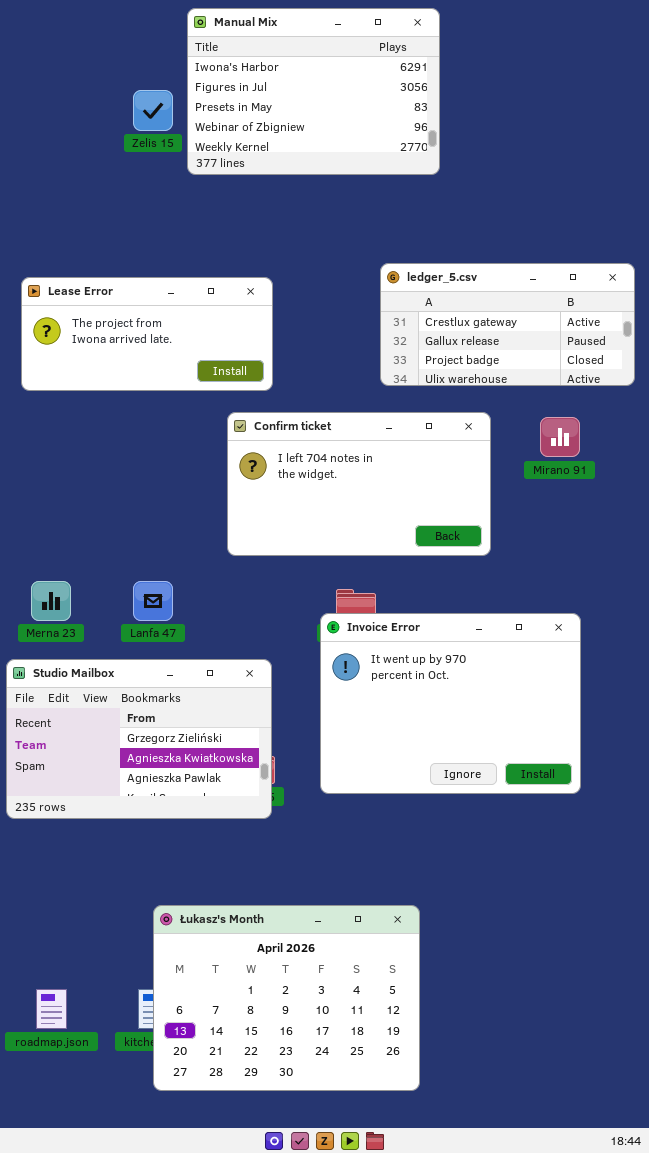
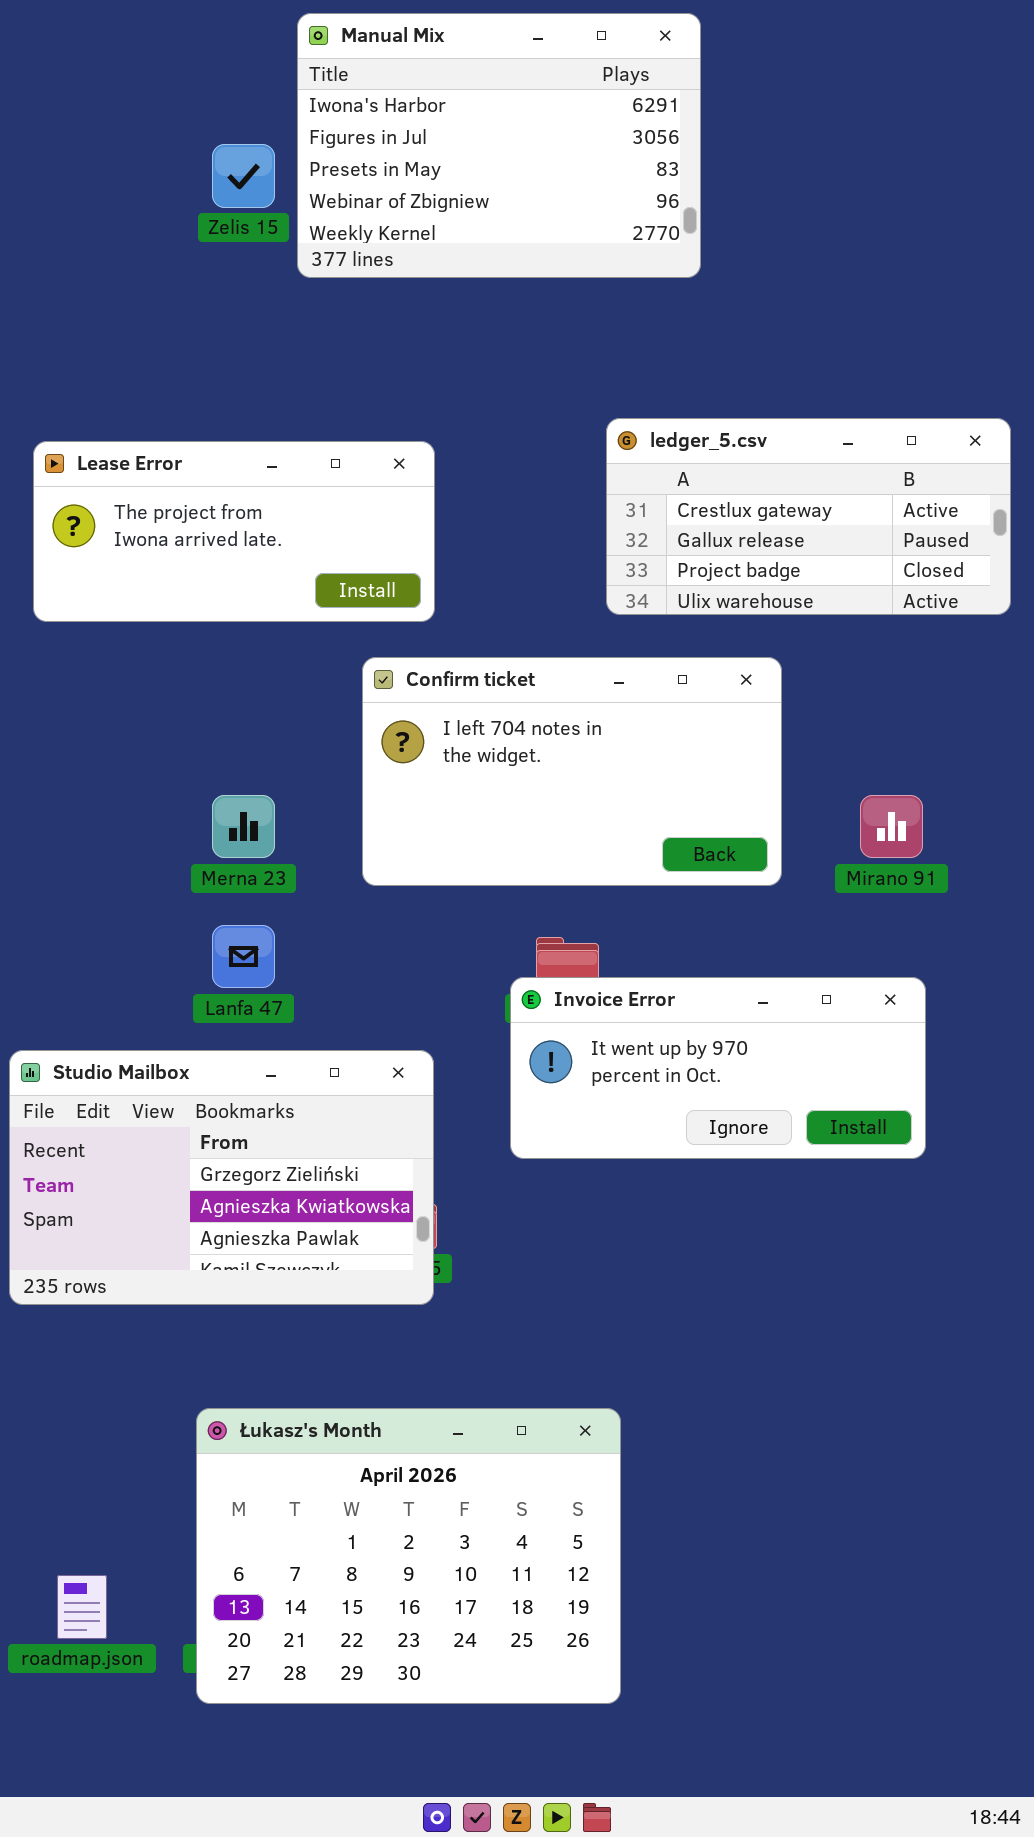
Mirano 91: [540,417,580,457] -> [860,795,923,858], moved
Merna 23: [31,581,71,621] -> [212,795,275,858], moved
Invoice Error: [320,613,581,794] -> [510,977,926,1159], resized
Łukasz's Month: [153,905,420,1091] -> [196,1408,621,1704], moved

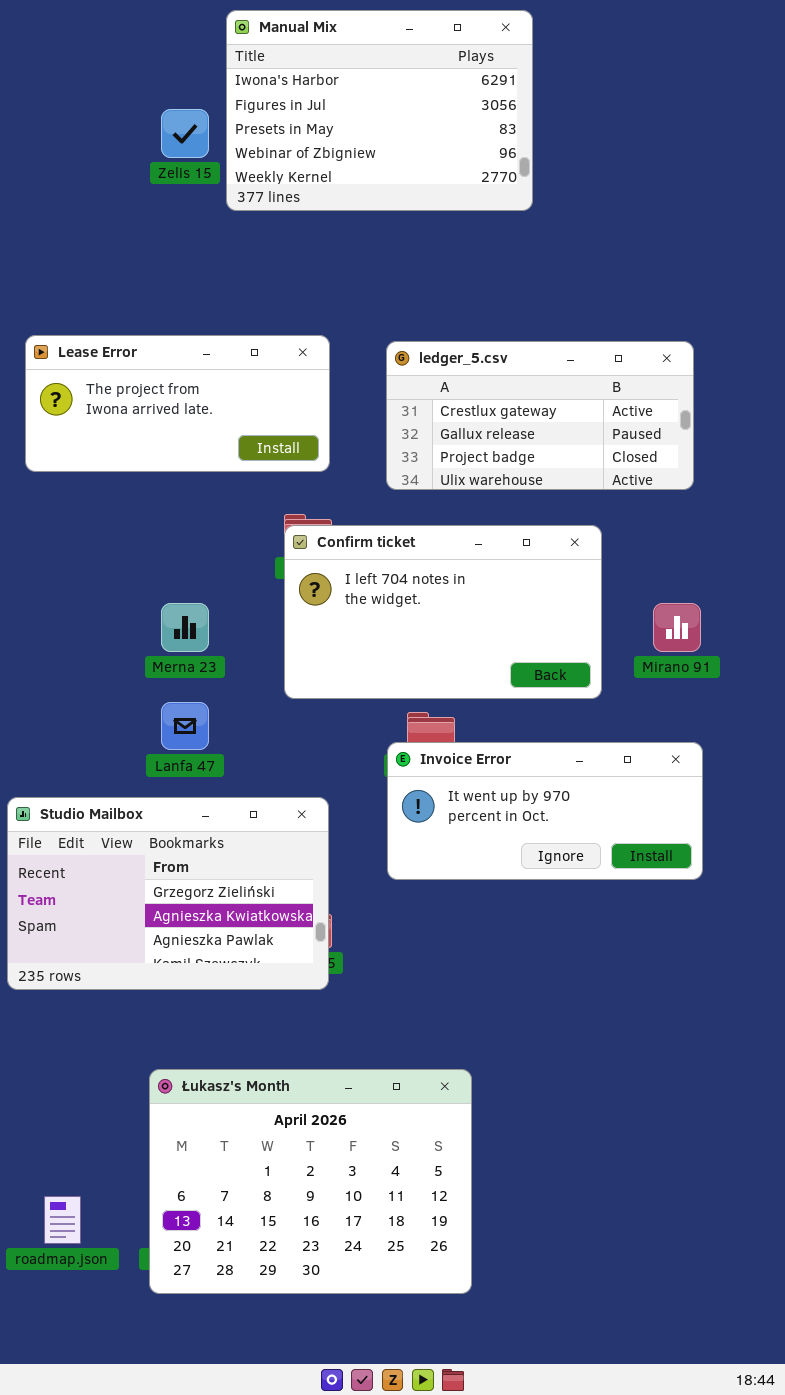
ledger_5.csv: [606,418,1011,615] -> [386,341,694,490], moved
Confirm ticket: [362,657,782,886] -> [284,525,602,699], moved

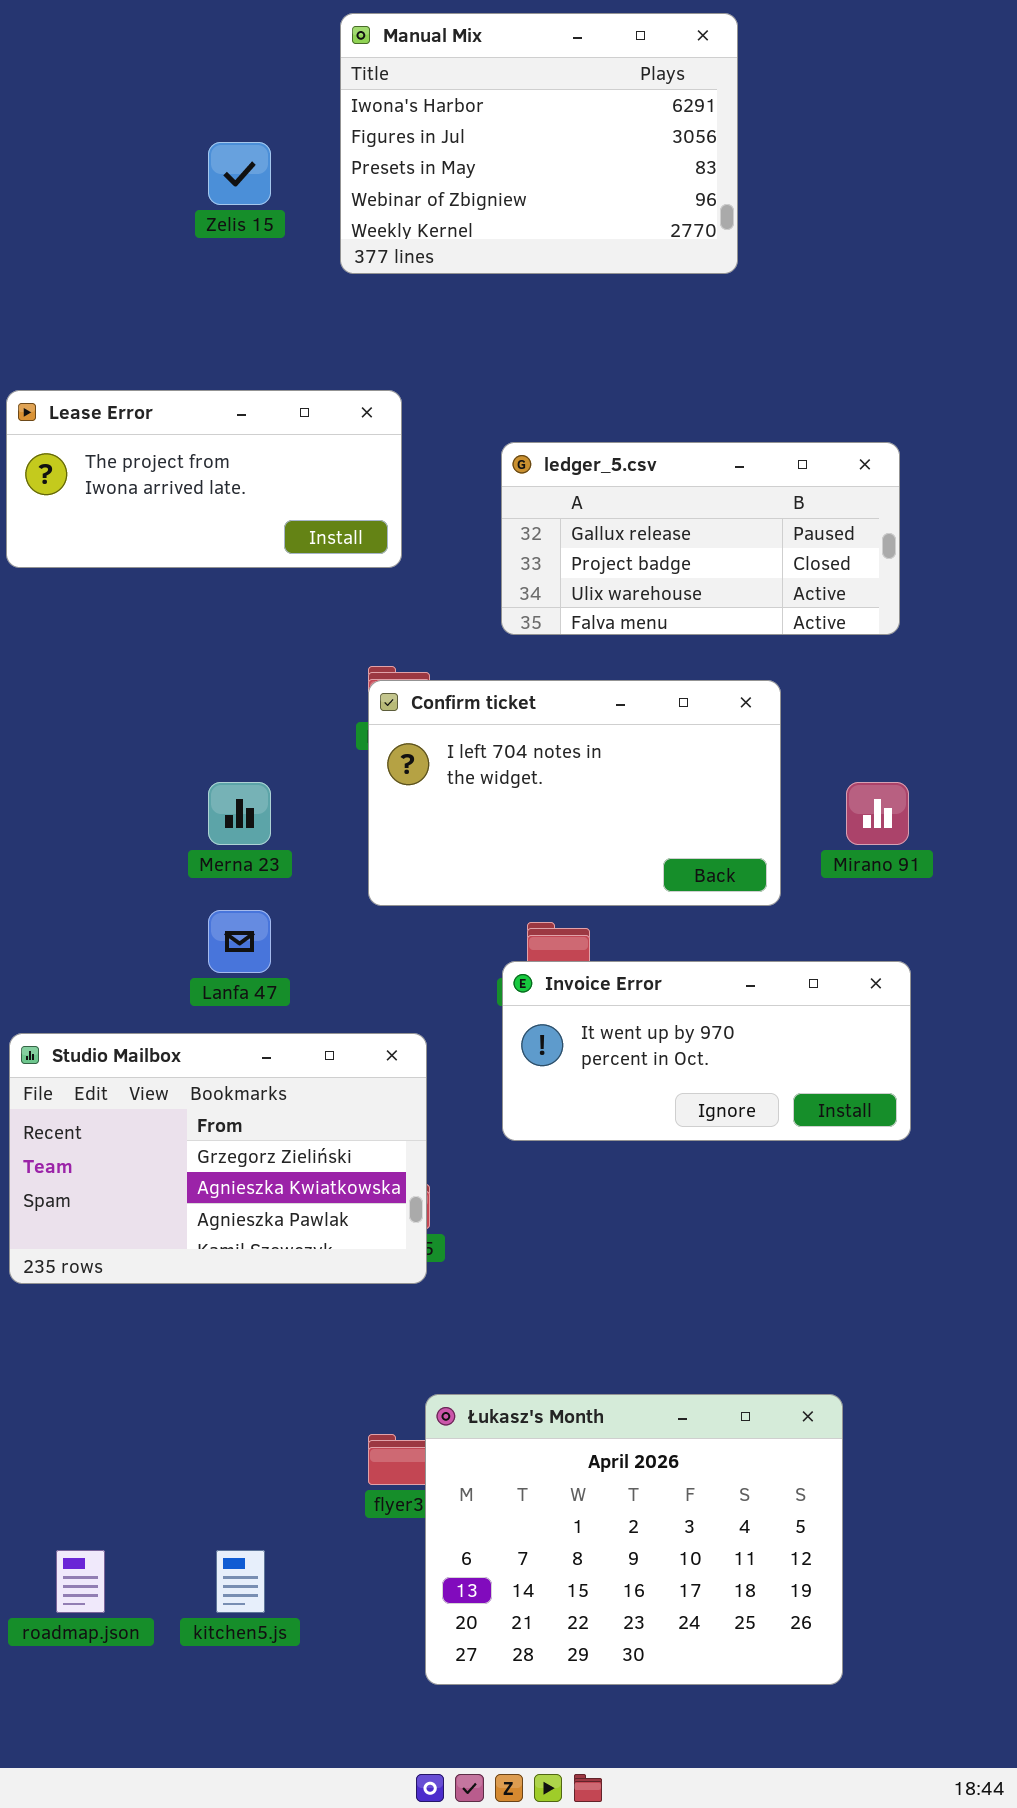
Manual Mix: [226,10,533,211] -> [340,13,738,274], moved
Lease Error: [25,335,330,472] -> [6,390,402,568], moved
ledger_5.csv: [386,341,694,490] -> [501,442,900,635], scrolled down 1 row
Łukasz's Month: [149,1069,472,1294] -> [425,1394,843,1685], moved

